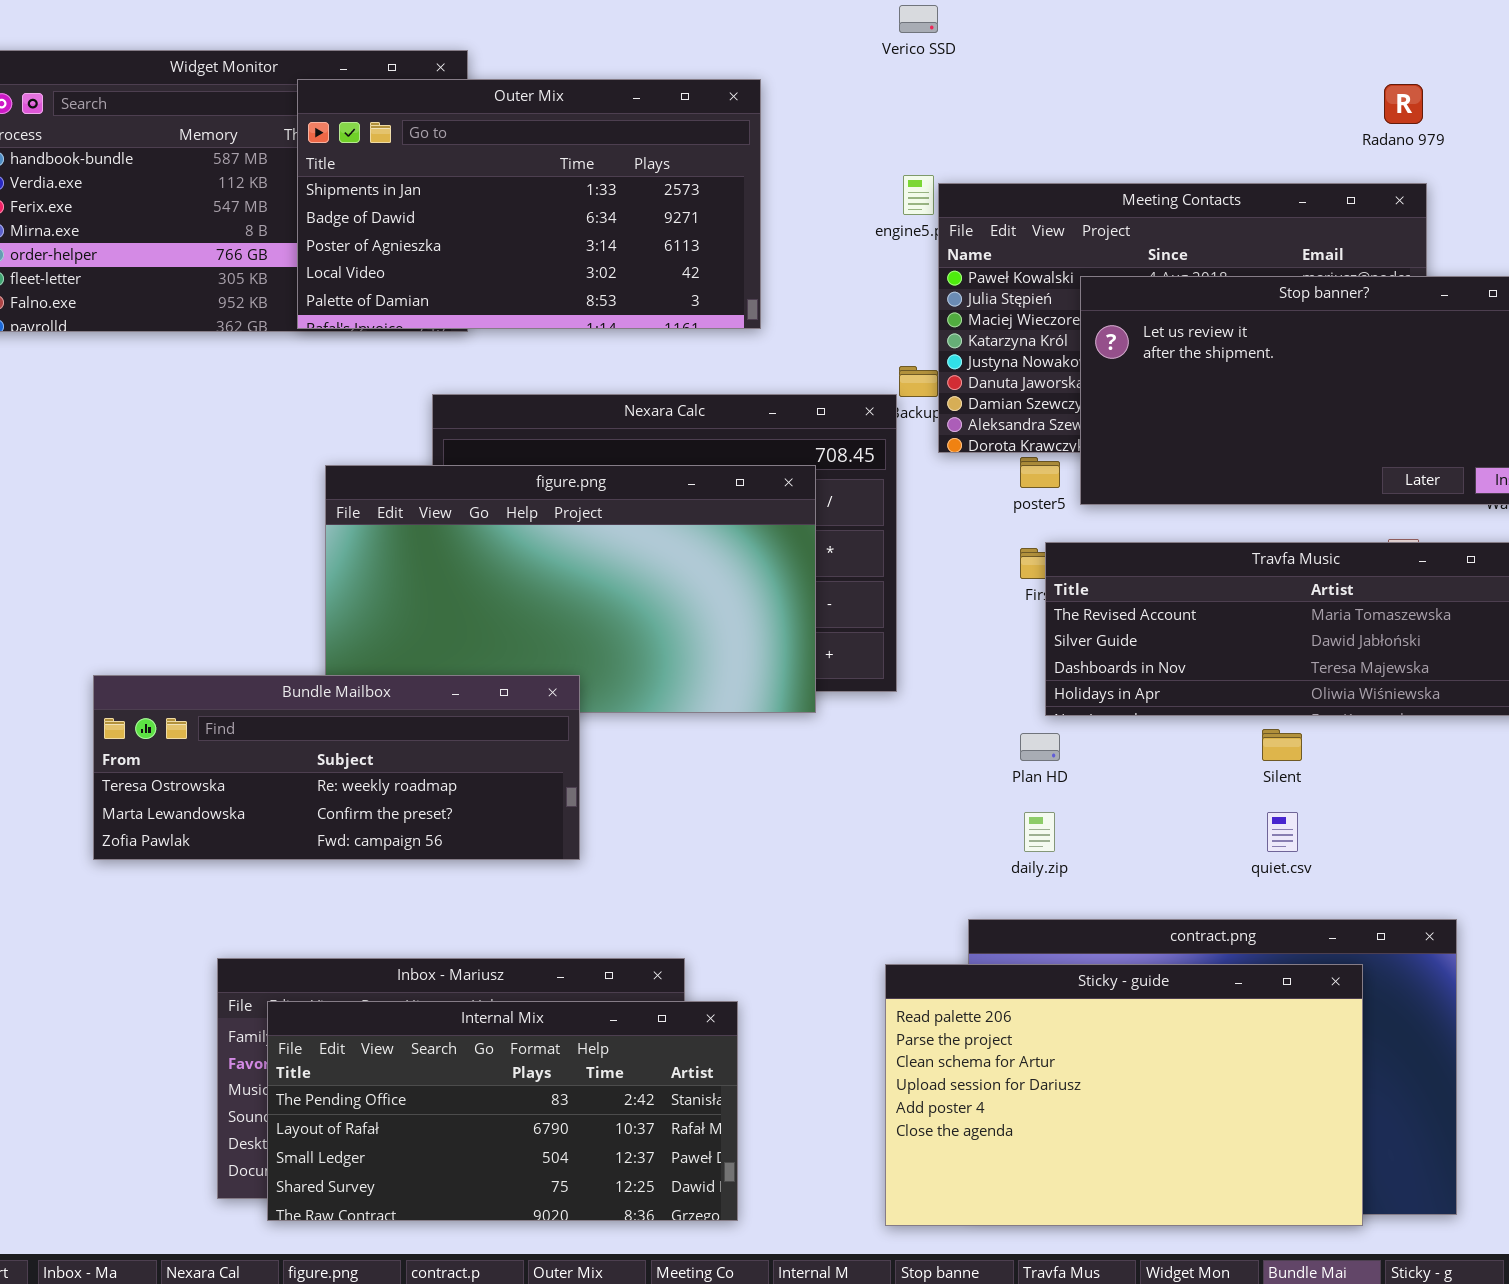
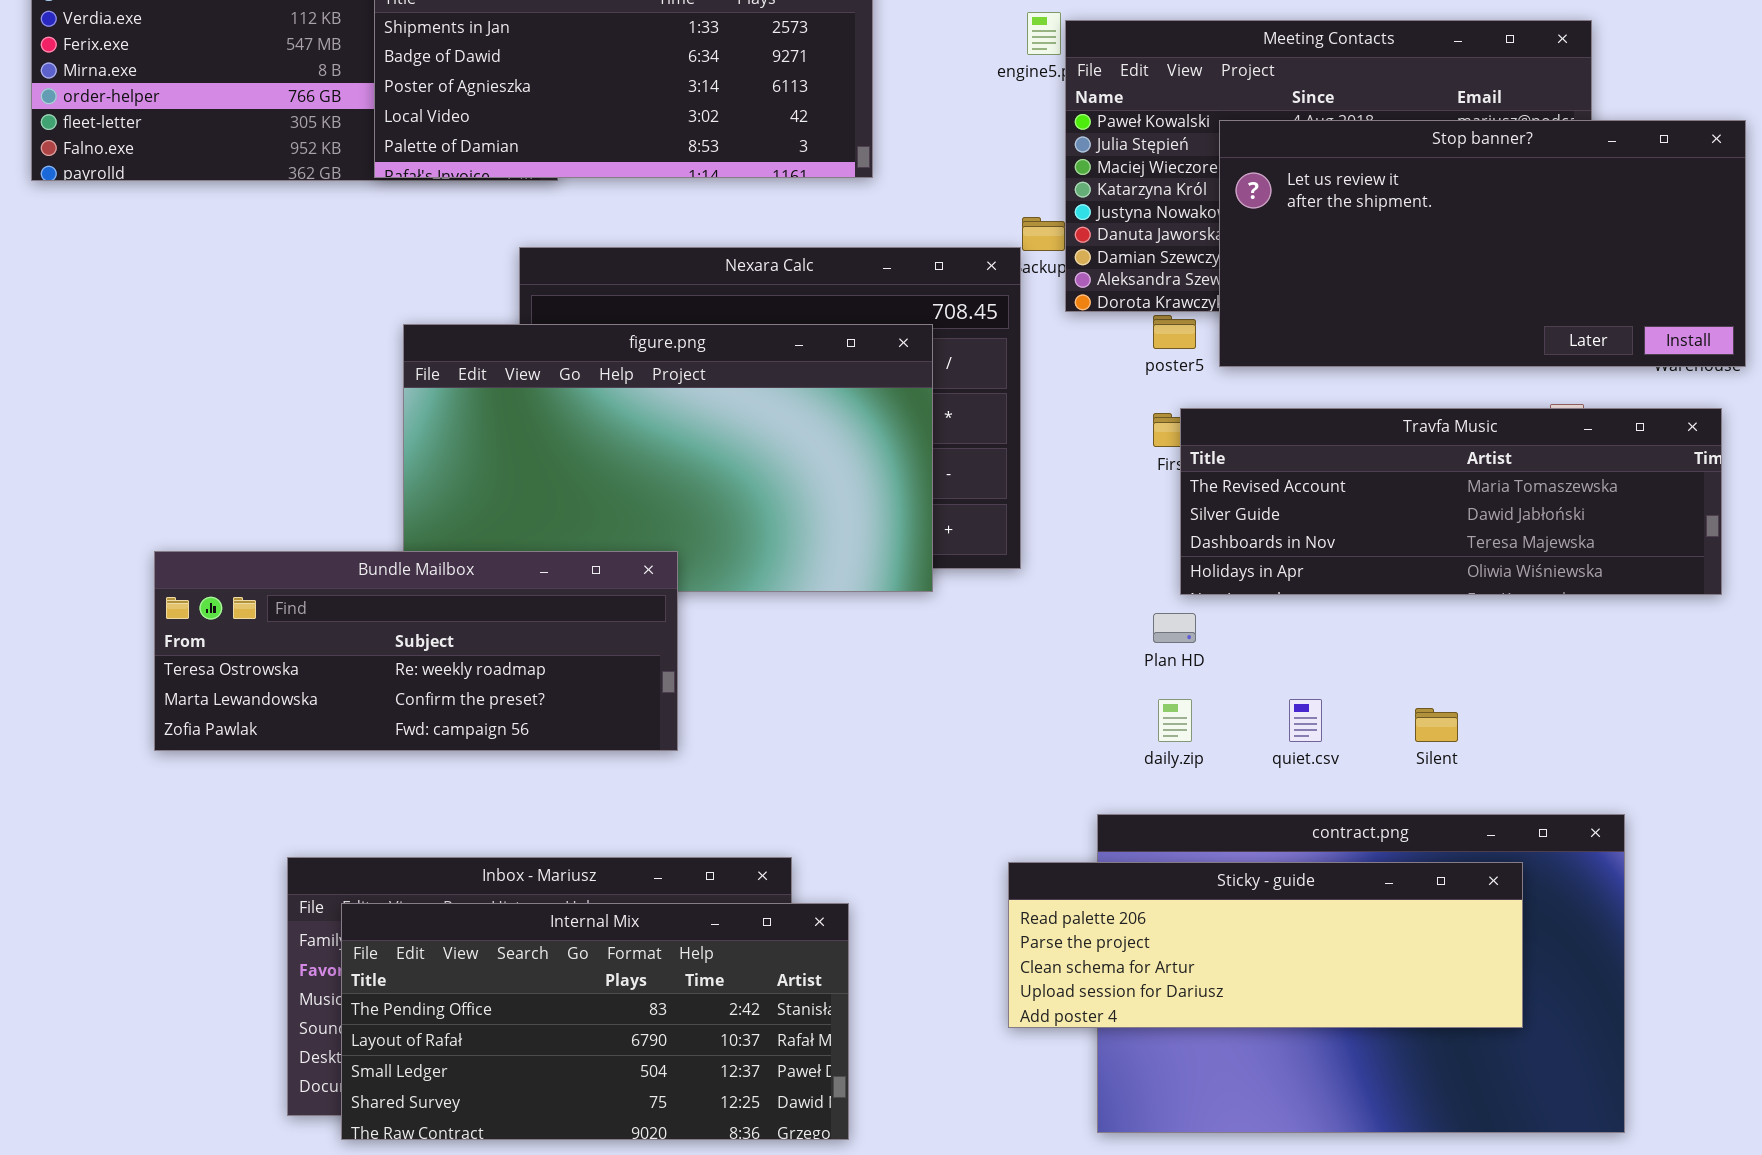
Silent: [1262,729,1302,761] -> [1415,708,1458,742], moved
quiet.csv: [1267,812,1298,852] -> [1289,699,1322,742], moved
Sticky - guide: [885,964,1363,1226] -> [1008,862,1523,1028], resized

